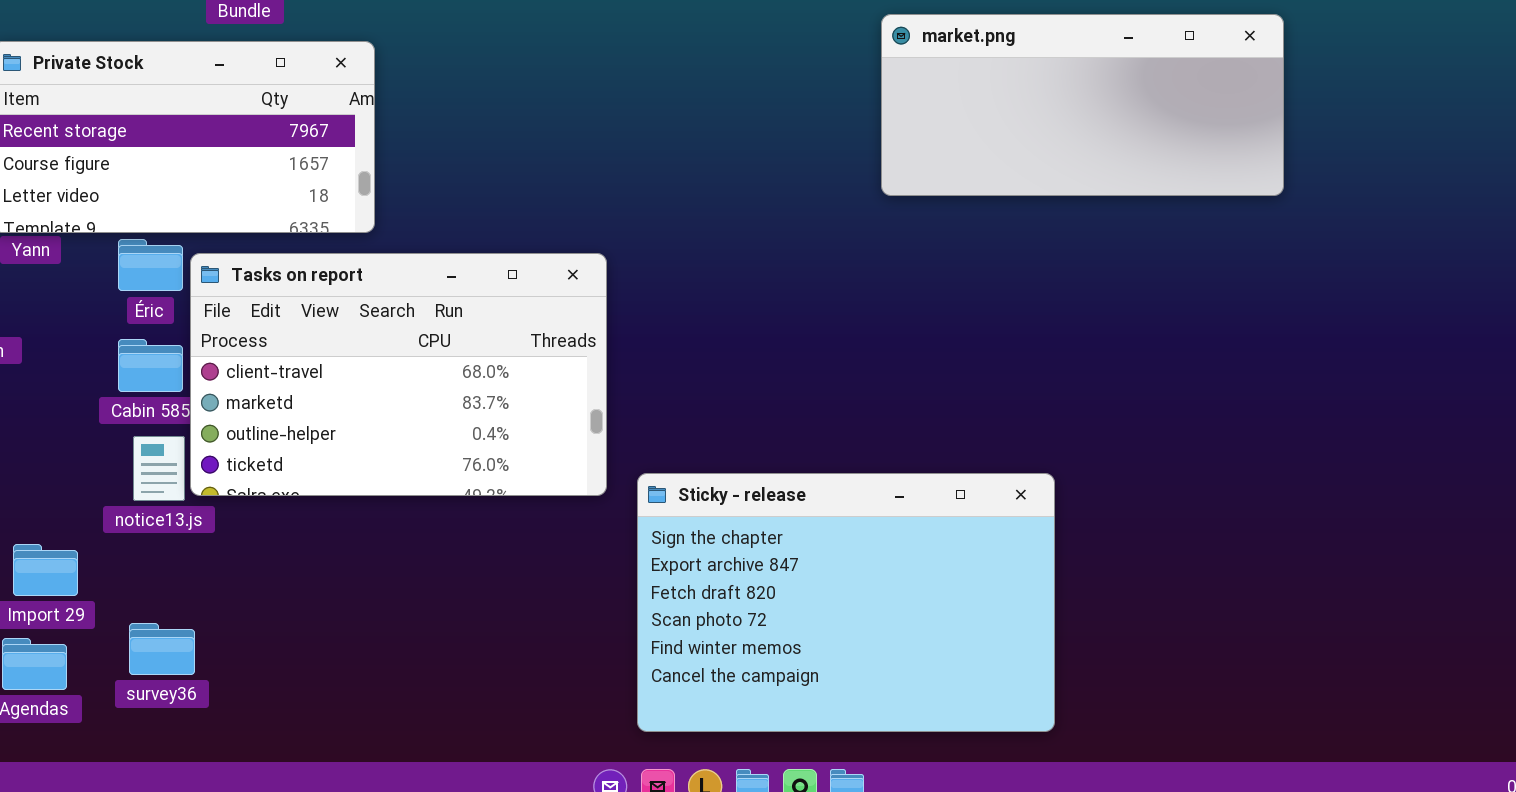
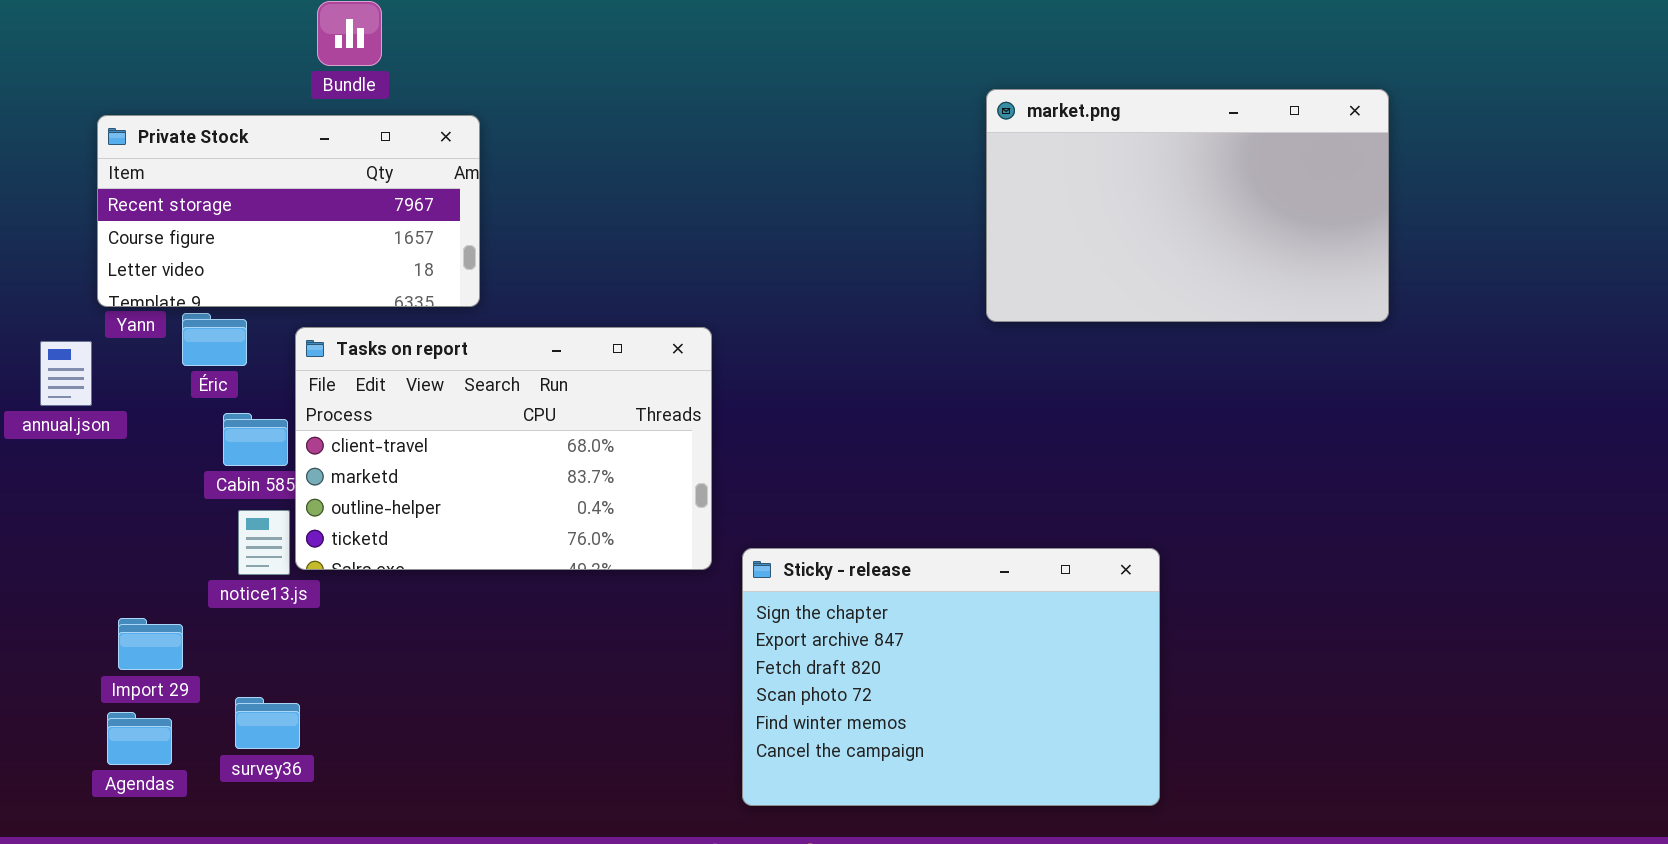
market.png: [881,14,1284,196] -> [986,89,1389,322], resized
Éric: [118,239,183,291] -> [182,313,247,366], moved

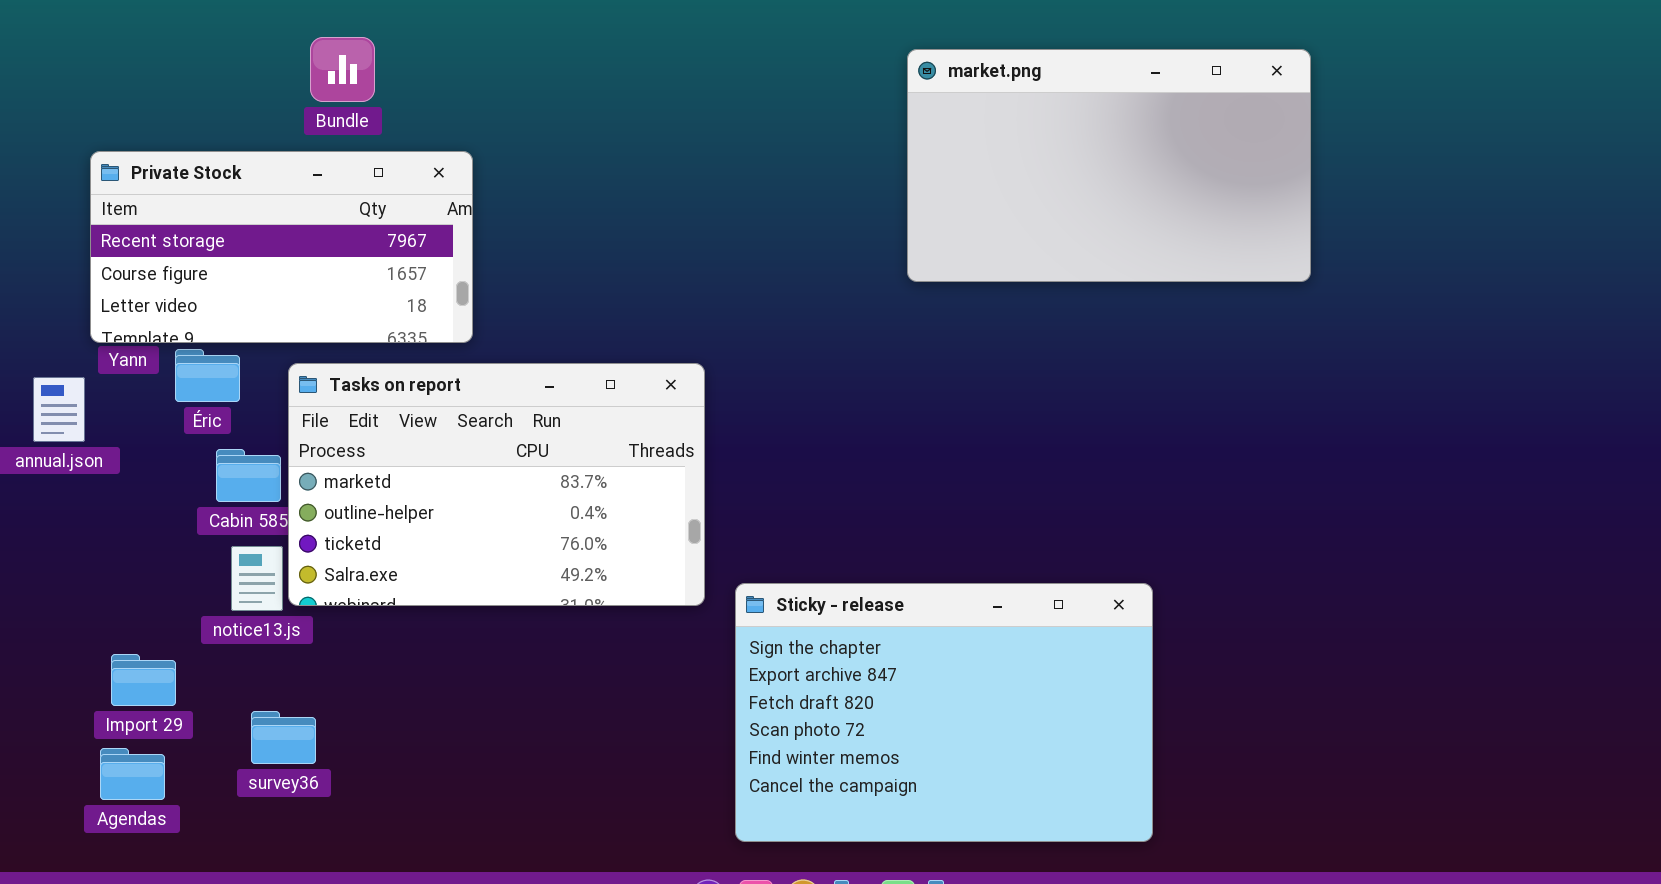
market.png: [986,89,1389,322] -> [907,49,1311,282], moved
Tasks on report: [295,327,712,570] -> [288,363,705,606], scrolled down 1 row
survey36: [235,697,300,749] -> [251,711,316,764], moved

